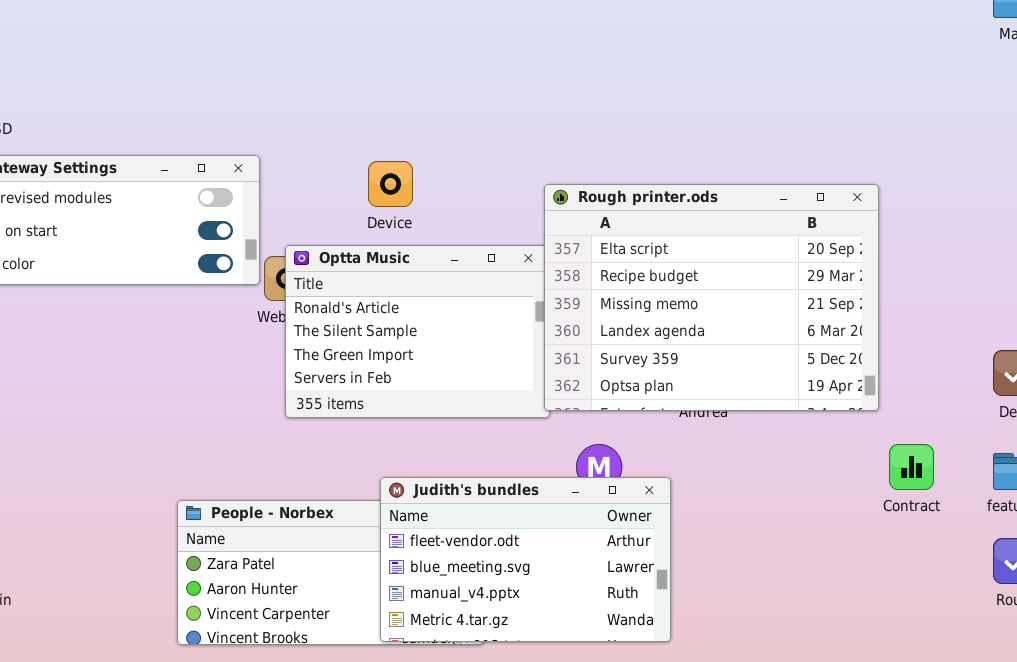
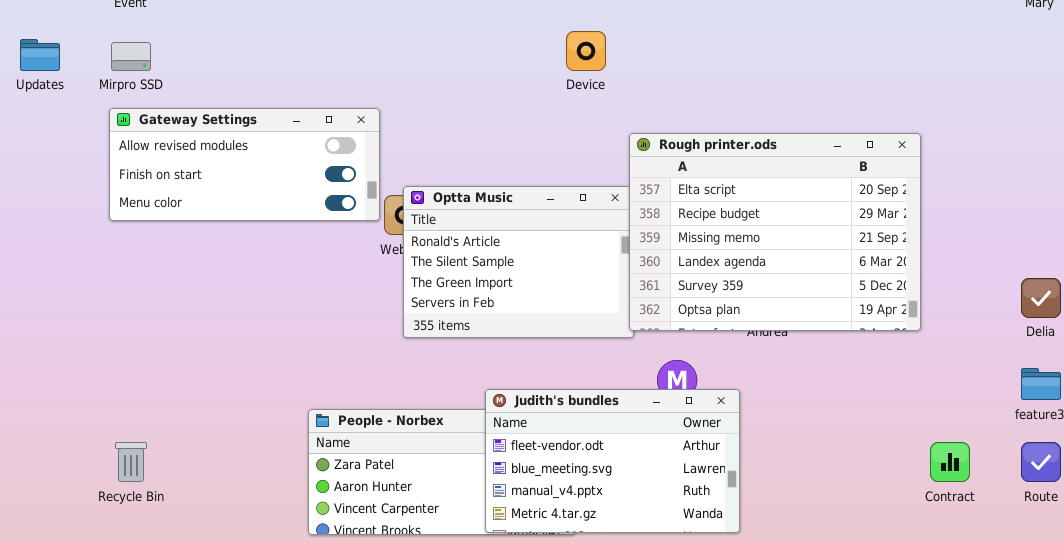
Device: [368,161,413,207] -> [566,31,606,71], moved
Contract: [889,444,934,490] -> [930,442,970,482], moved

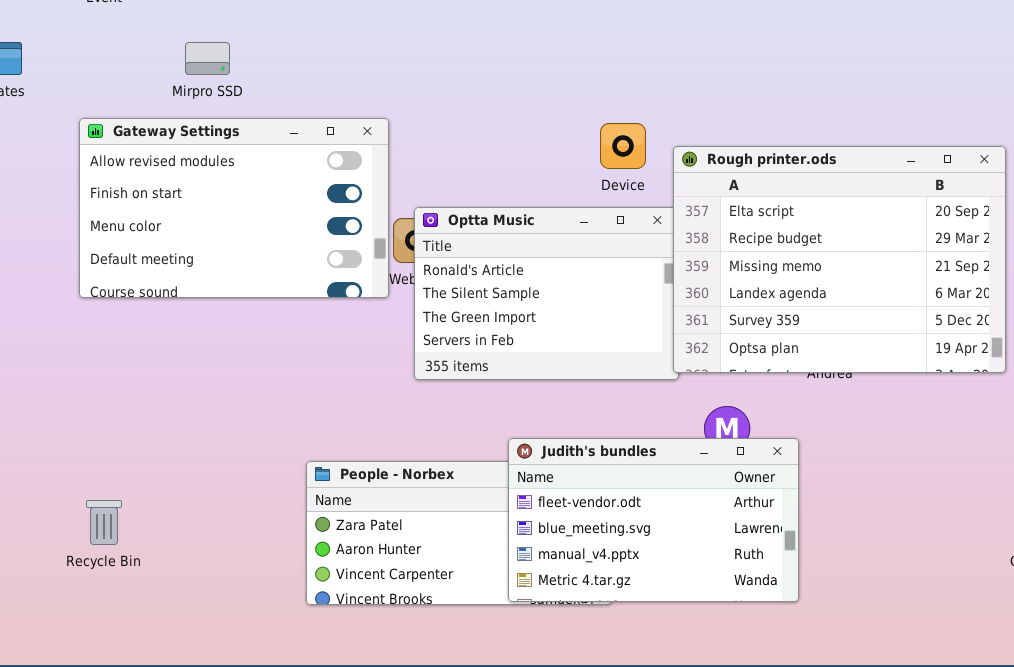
Device: [566,31,606,71] -> [600,123,646,169], moved
Mirpro SSD: [111,42,151,71] -> [185,42,230,75], moved
Gateway Settings: [109,108,380,221] -> [79,118,389,298], resized

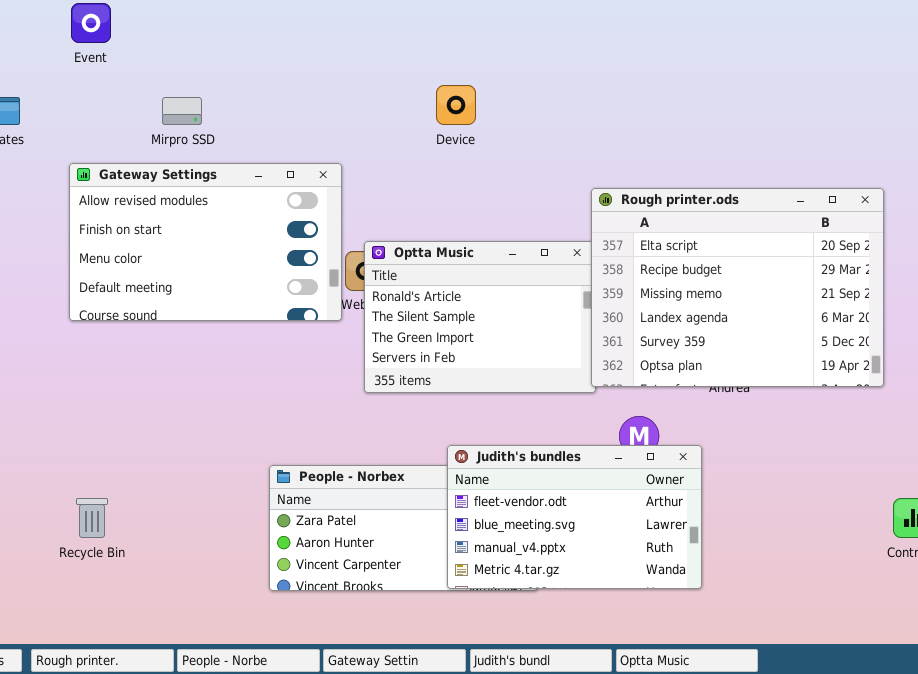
Device: [600,123,646,169] -> [436,85,476,125], moved

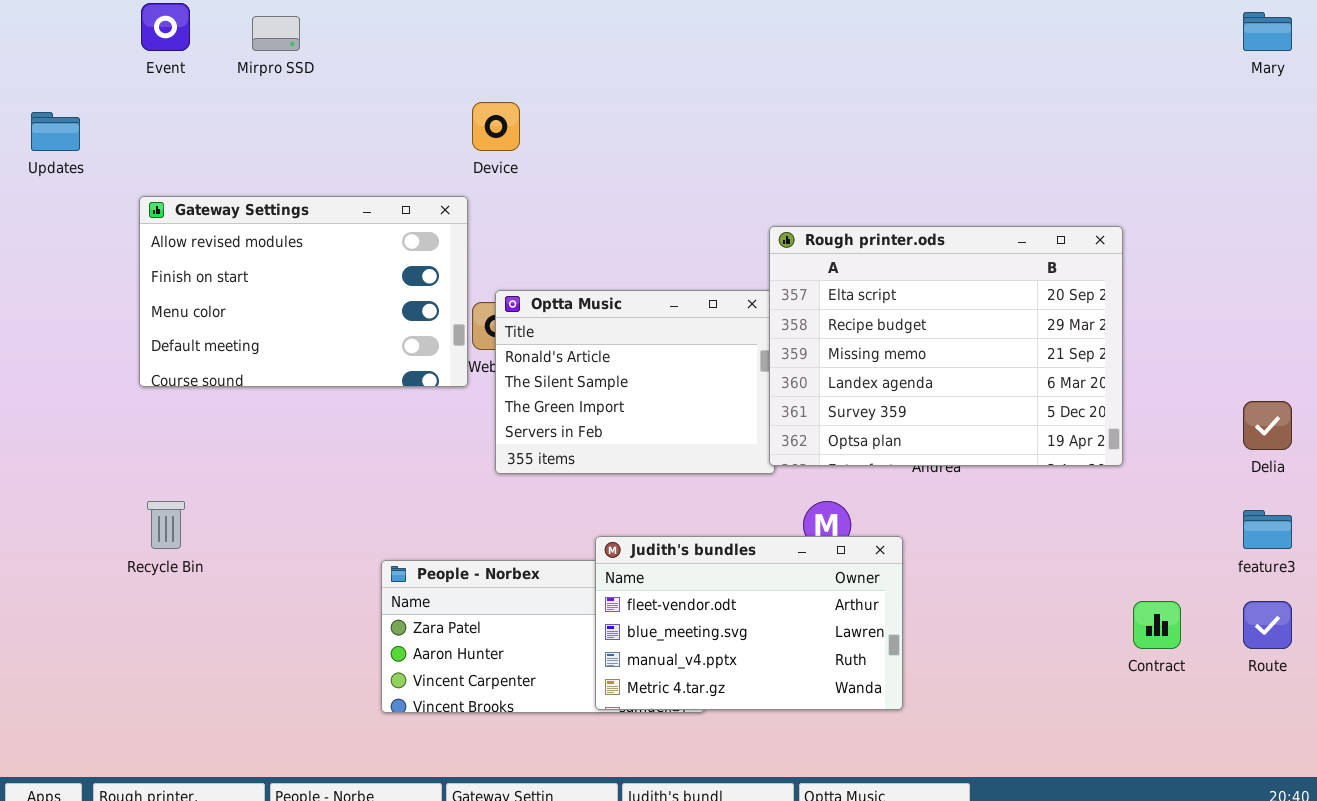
Device: [436,85,476,125] -> [472,102,520,151], moved
Mirpro SSD: [162,97,202,125] -> [252,16,300,51], moved
Recycle Bin: [76,498,108,538] -> [147,501,185,549], moved

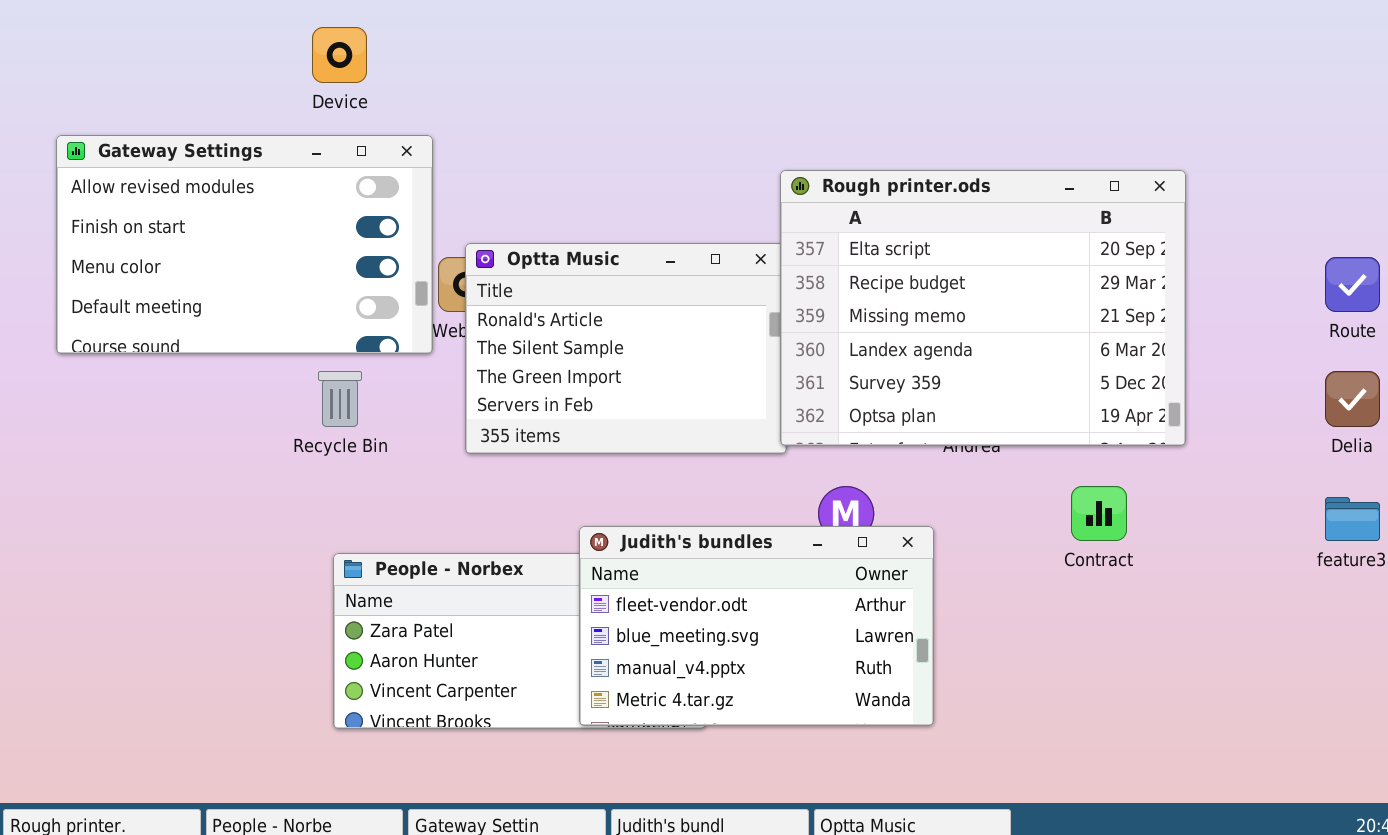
Device: [472,102,520,151] -> [312,27,367,83], moved
Recycle Bin: [147,501,185,549] -> [318,371,362,427], moved
Contract: [1133,601,1181,649] -> [1071,486,1127,541], moved
Route: [1243,601,1292,649] -> [1325,257,1380,312], moved

